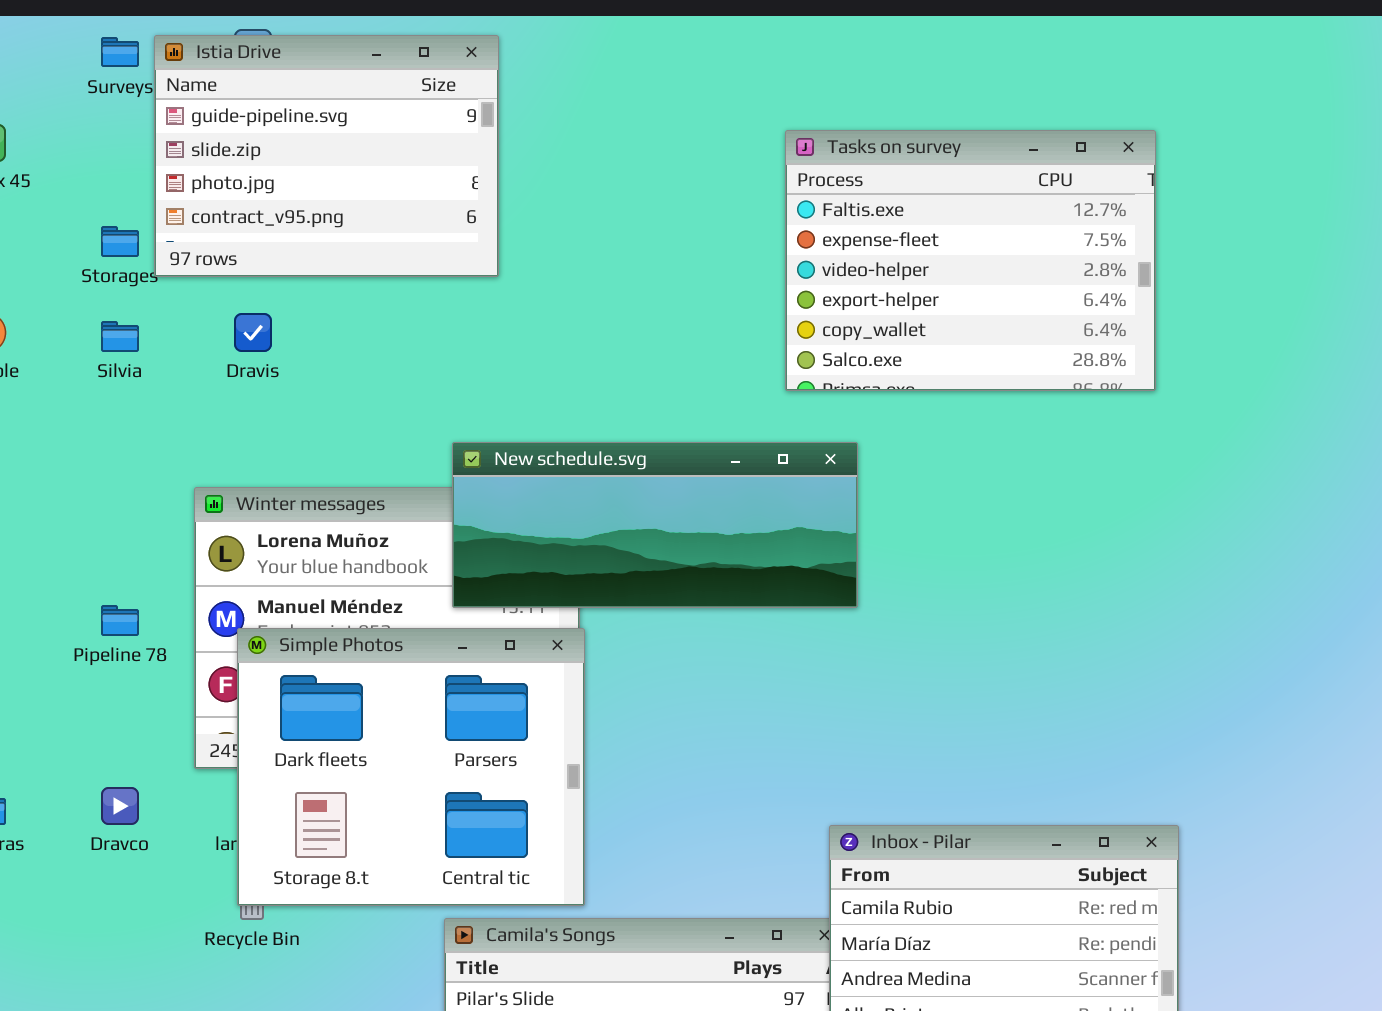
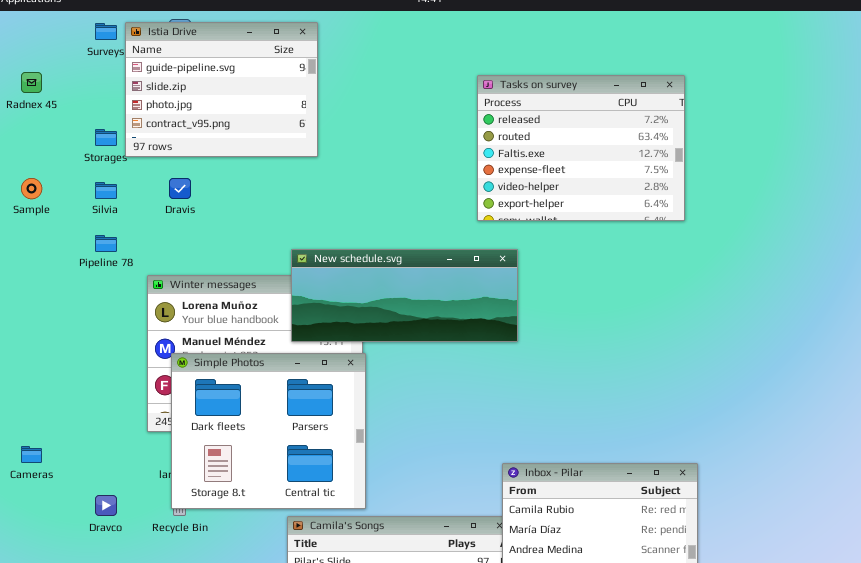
Tasks on survey: [785,130,1156,391] -> [477,75,685,221], scrolled up 2 rows
Pipeline 78: [101,605,139,636] -> [95,235,117,252], moved
Dravco: [101,787,139,825] -> [95,495,117,516], moved

